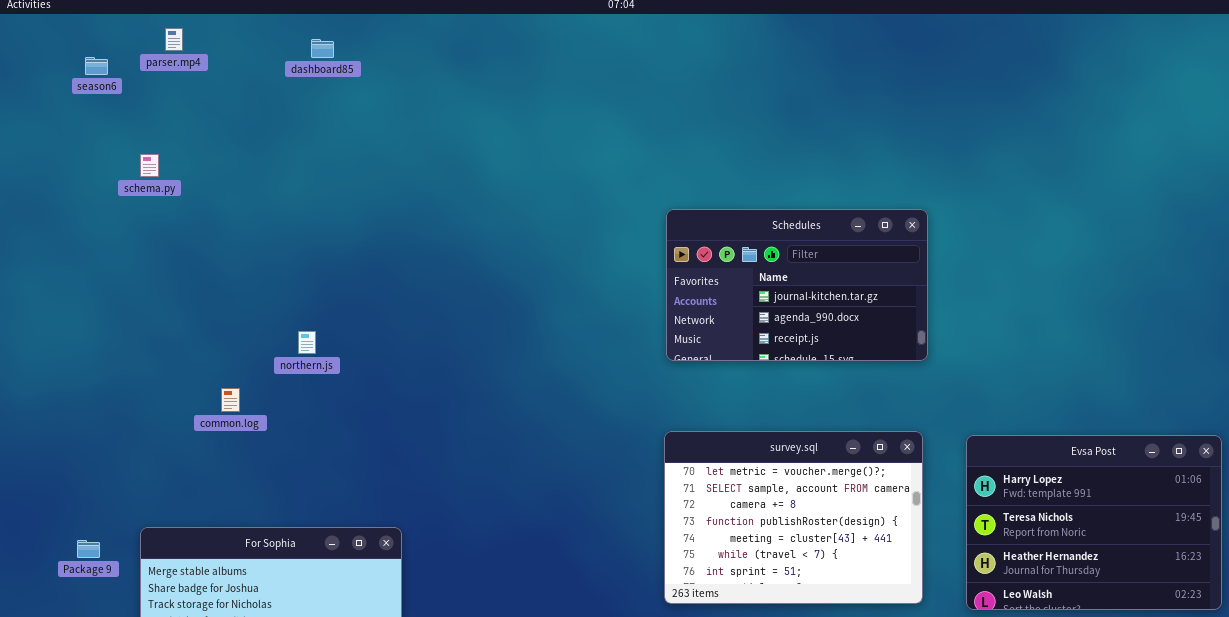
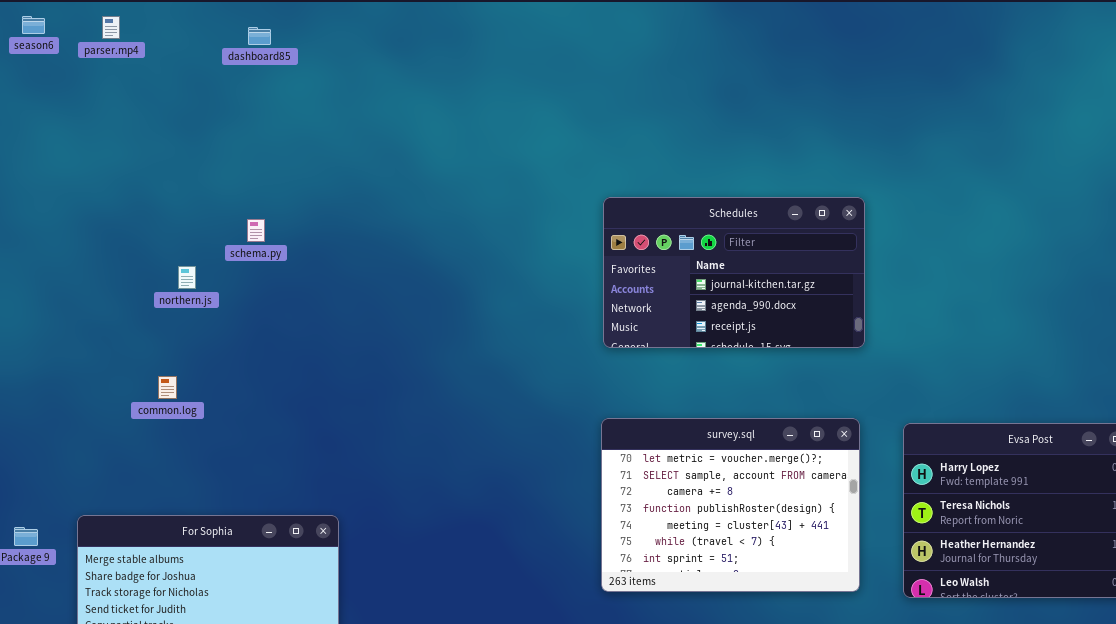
season6: [85,57,108,75] -> [22,16,45,34], moved
schema.py: [140,154,159,177] -> [247,219,265,242], moved
northern.js: [298,331,316,354] -> [178,266,196,289], moved

